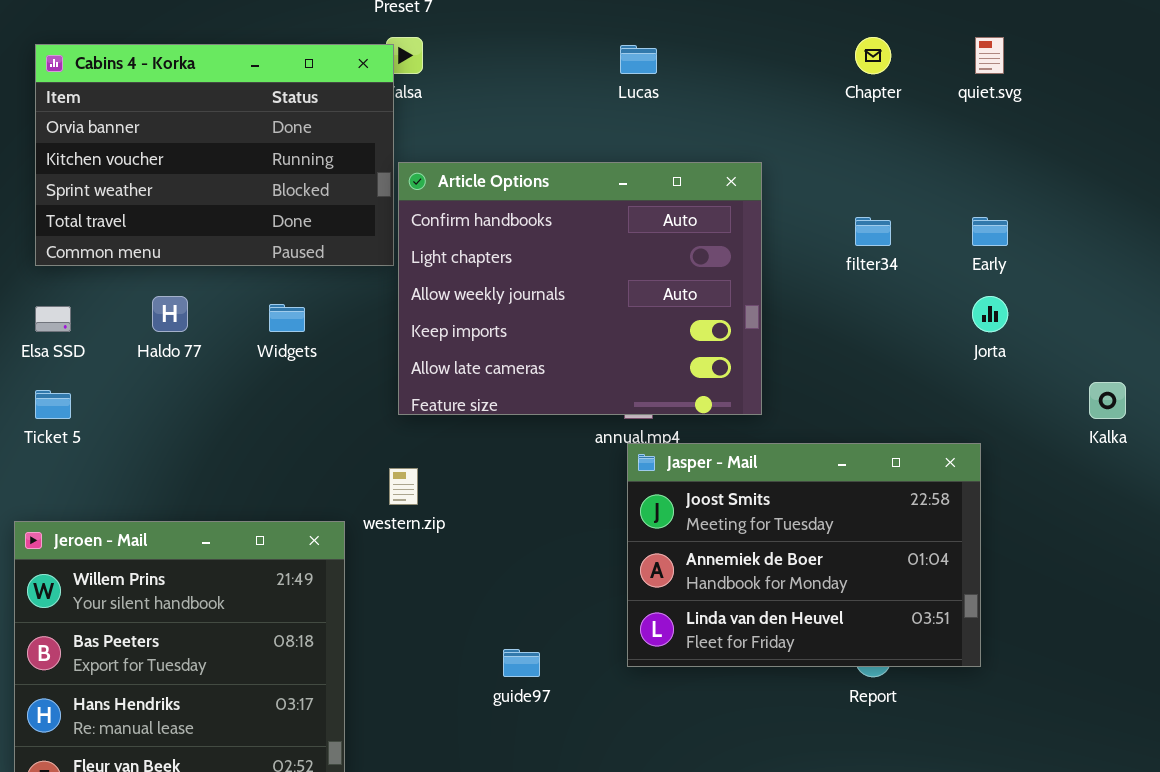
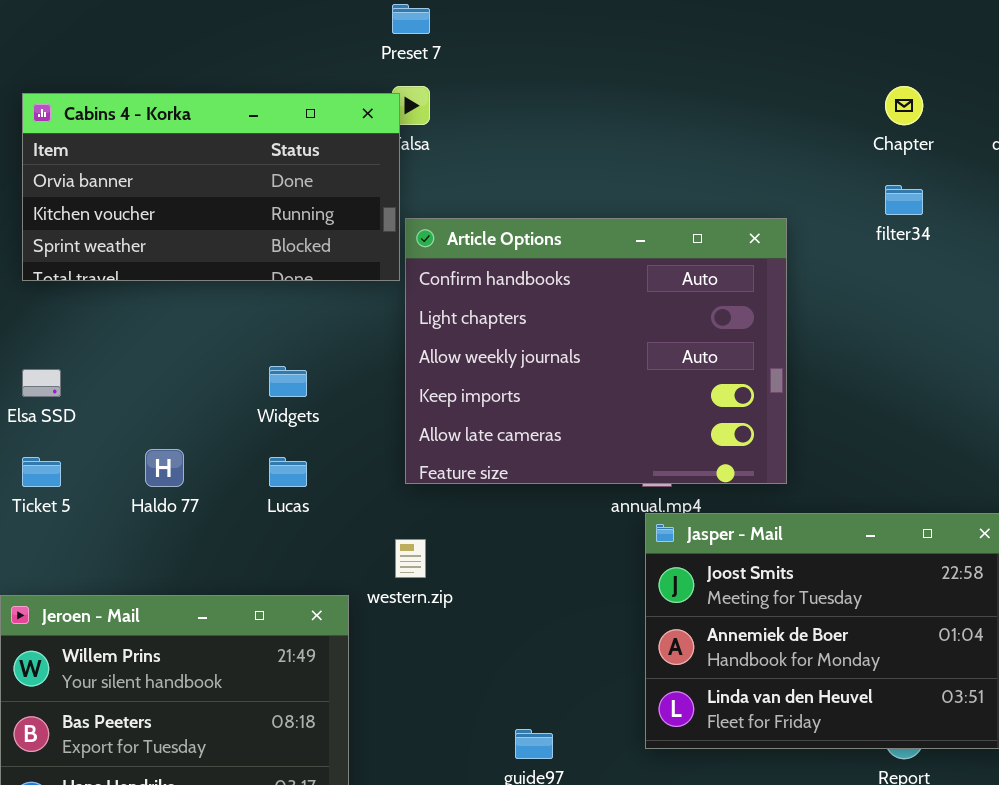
Cabins 4 - Korka: [35,44,394,266] -> [22,93,400,281], resized
Lucas: [620,45,657,74] -> [269,457,307,487], moved
filter34: [855,217,891,246] -> [885,185,923,215], moved
Haldo 77: [152,296,188,332] -> [145,449,184,487], moved

